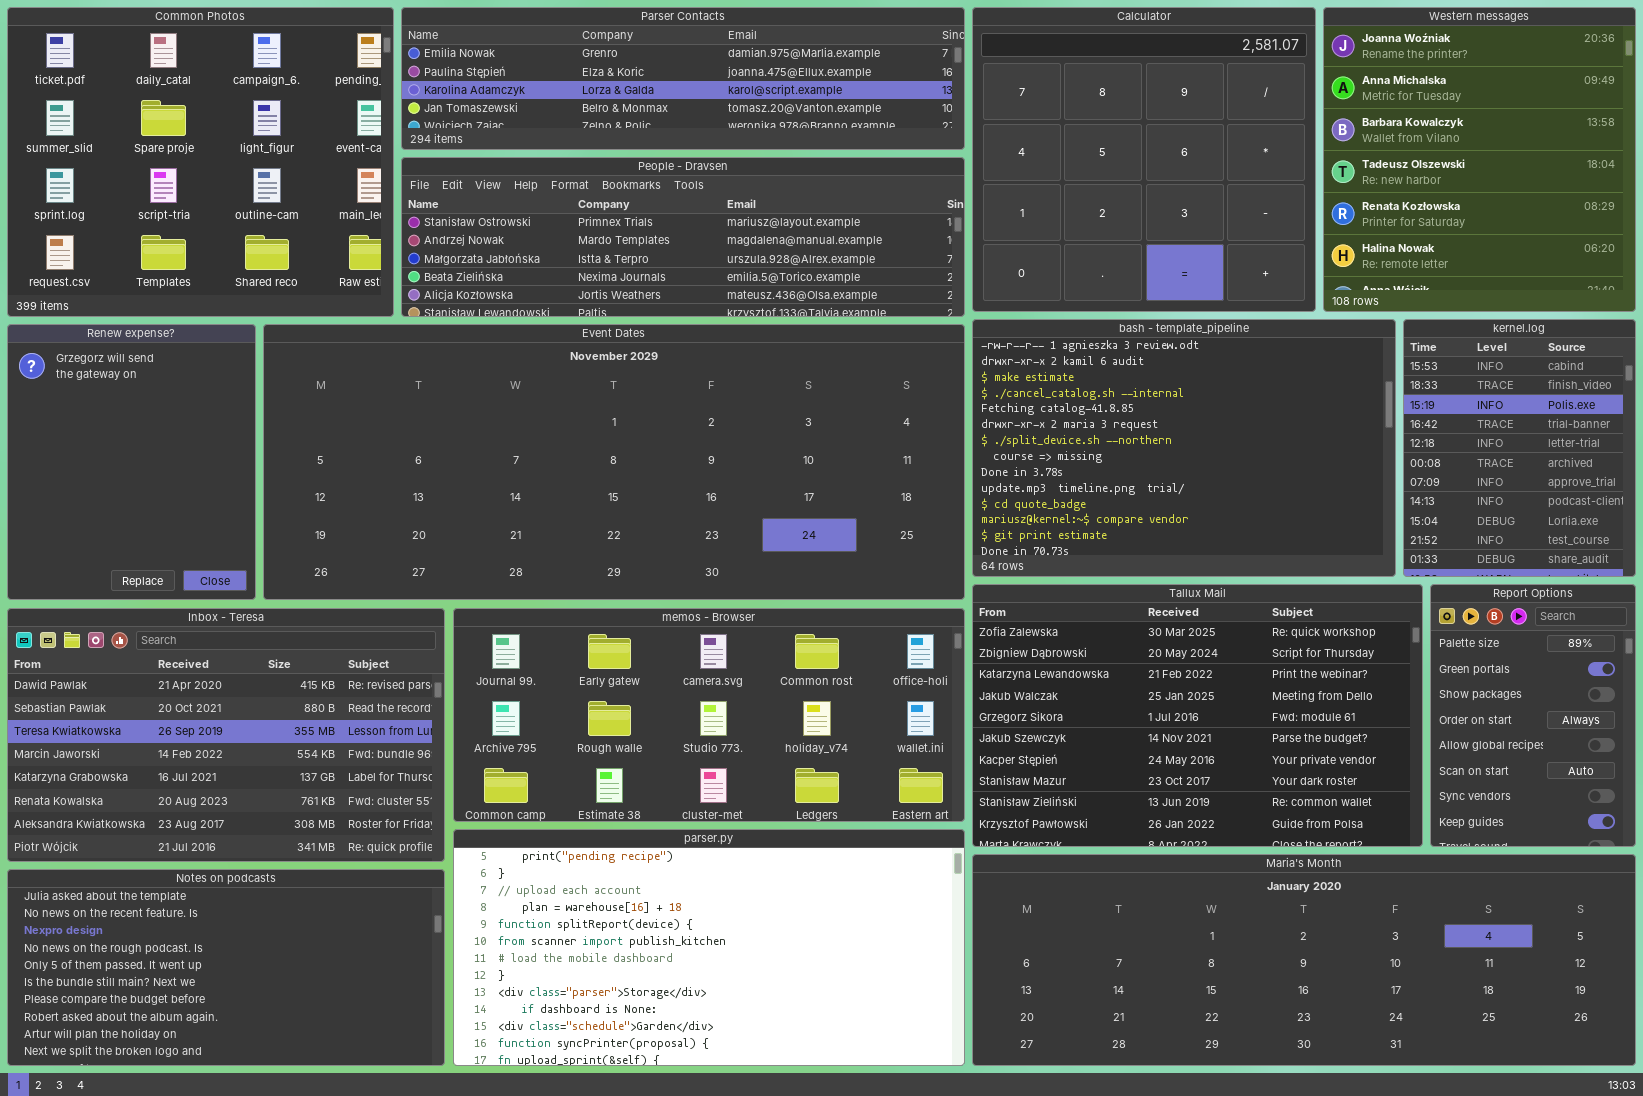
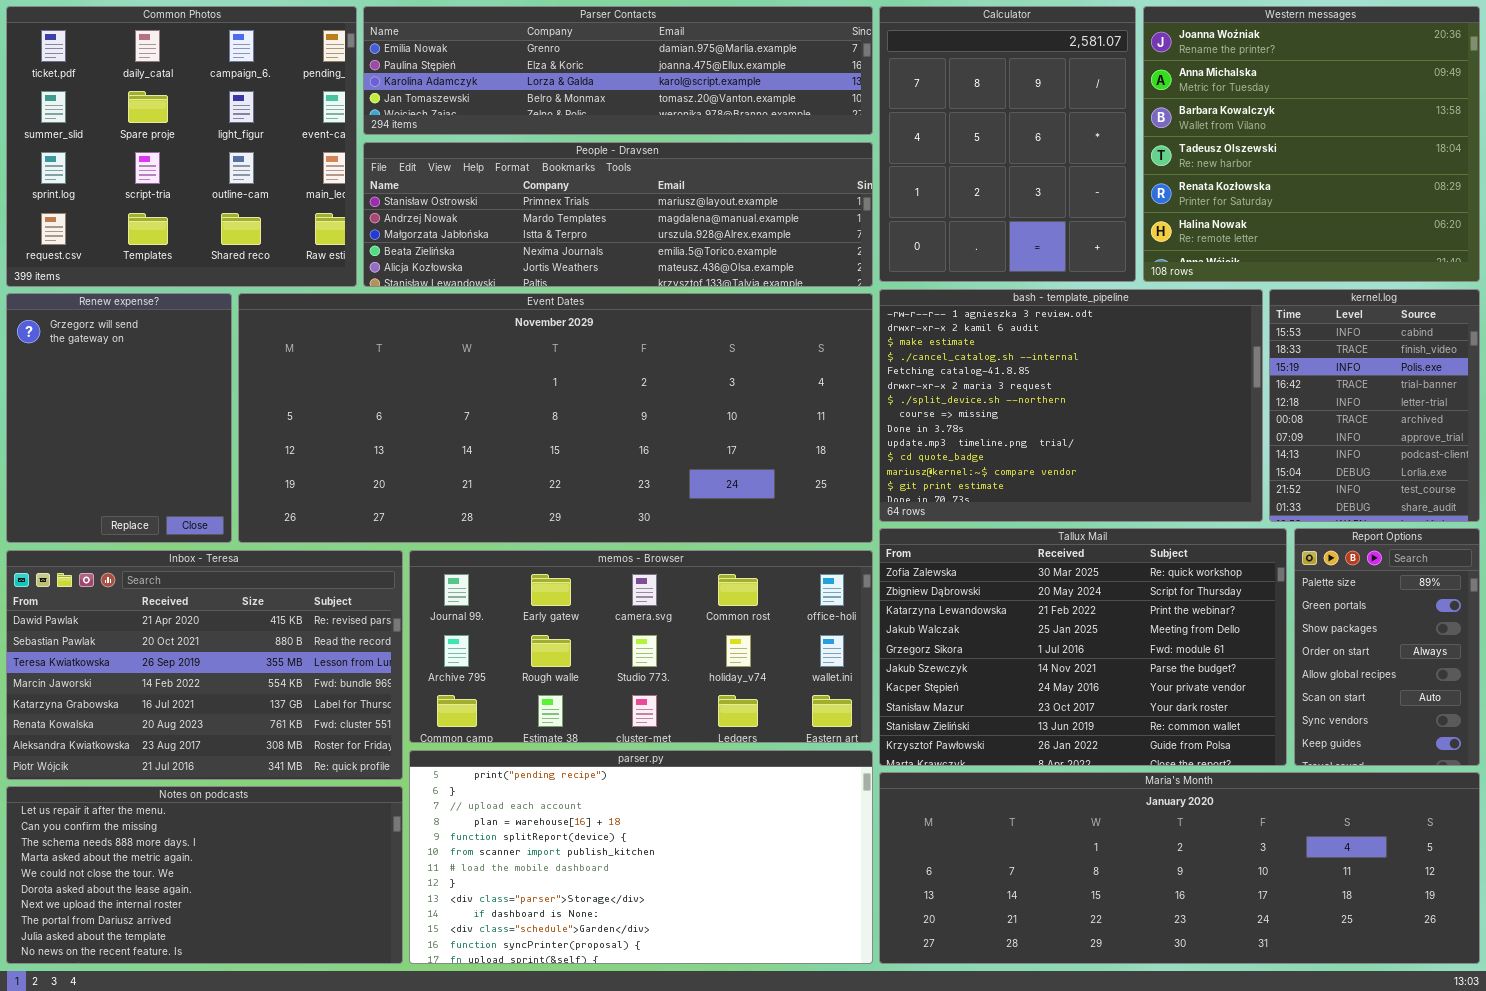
Calculator: [972,7,1316,312] -> [879,6,1136,282], resized
Western messages: [1323,7,1636,312] -> [1143,6,1480,282], resized
Notes on podcasts: [7,869,445,1066] -> [6,786,403,964], scrolled up 8 rows

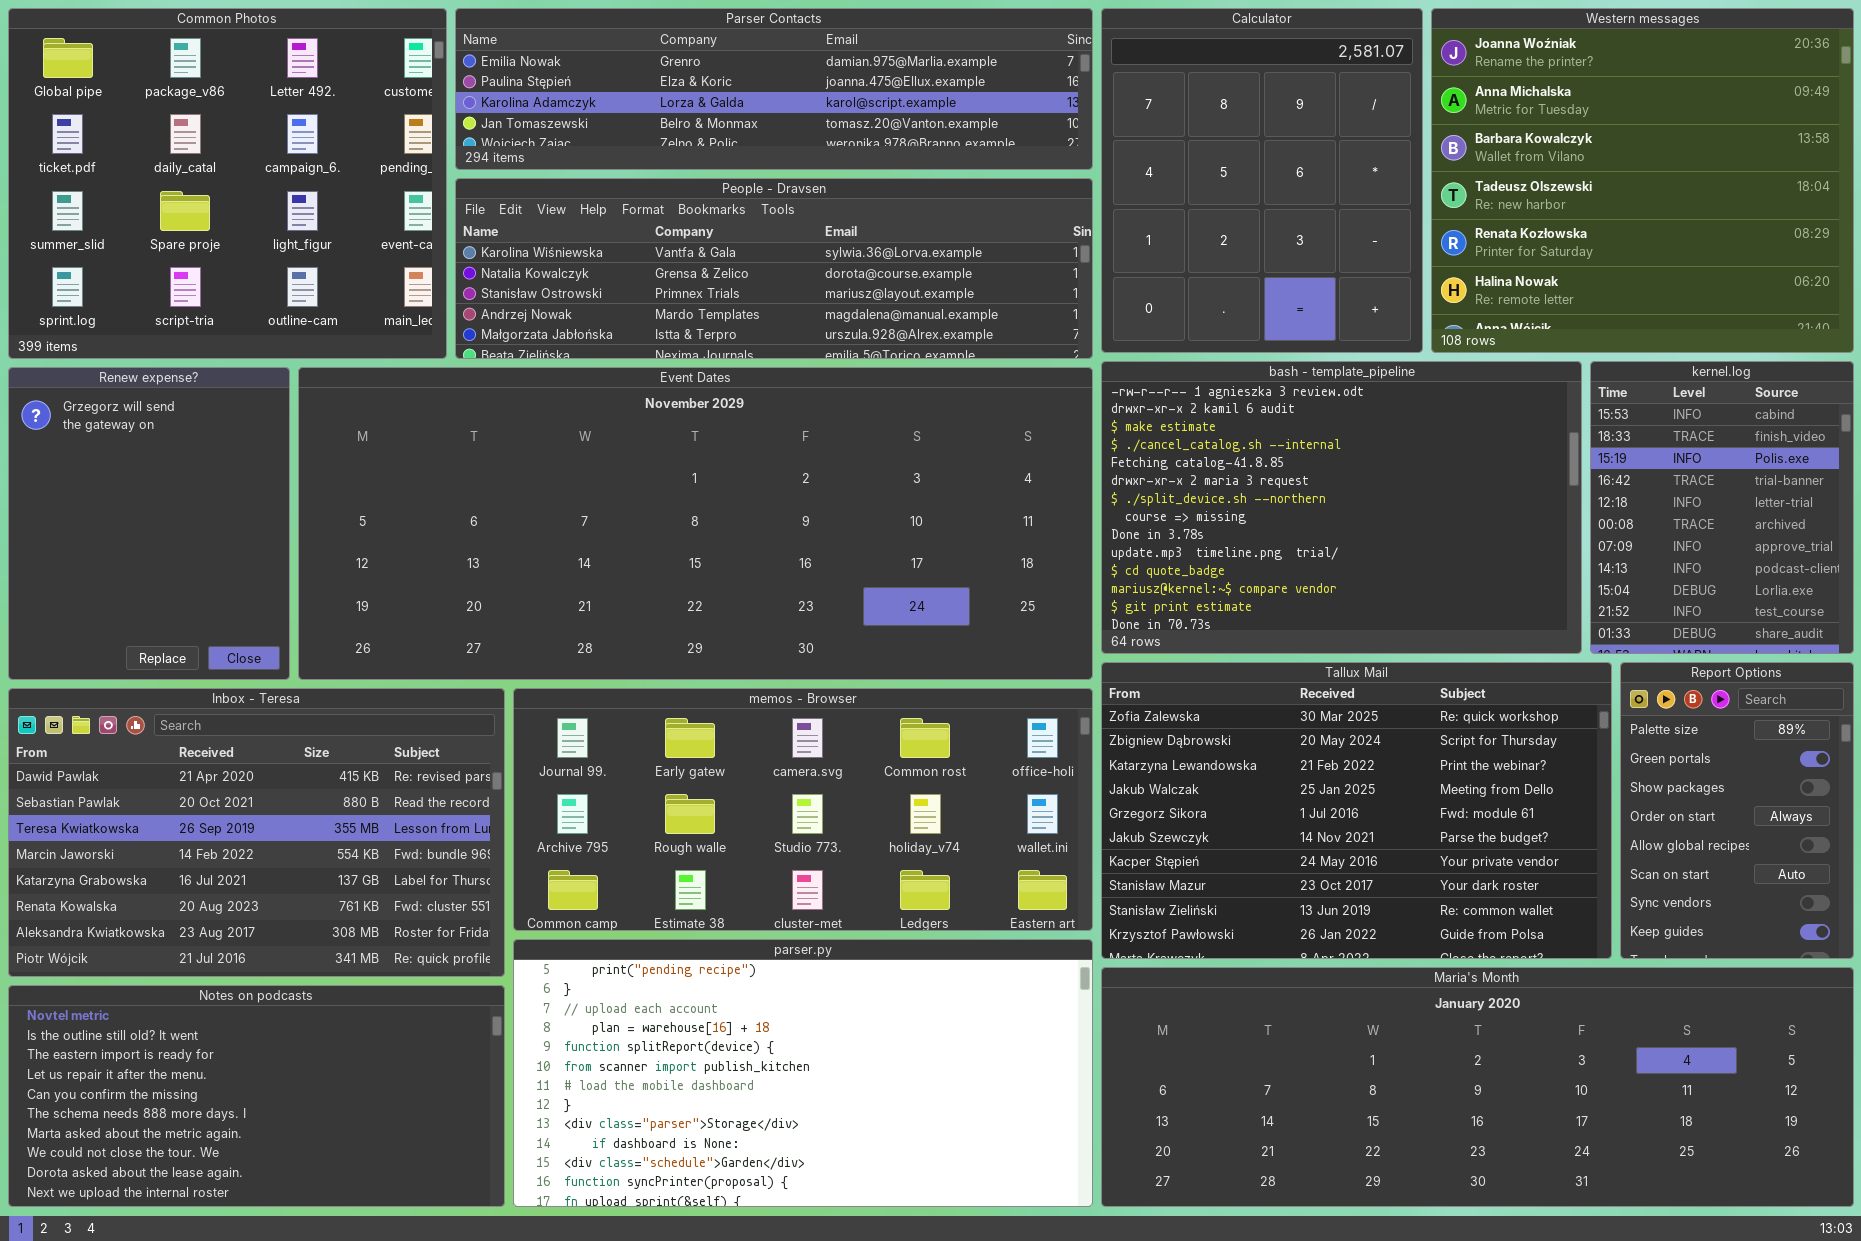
Common Photos: [6,6,357,287] -> [8,8,447,359], scrolled up 1 row
People - Dravsen: [363,142,873,287] -> [455,178,1093,359], scrolled up 2 rows
Notes on podcasts: [6,786,403,964] -> [8,985,505,1207], scrolled up 3 rows

